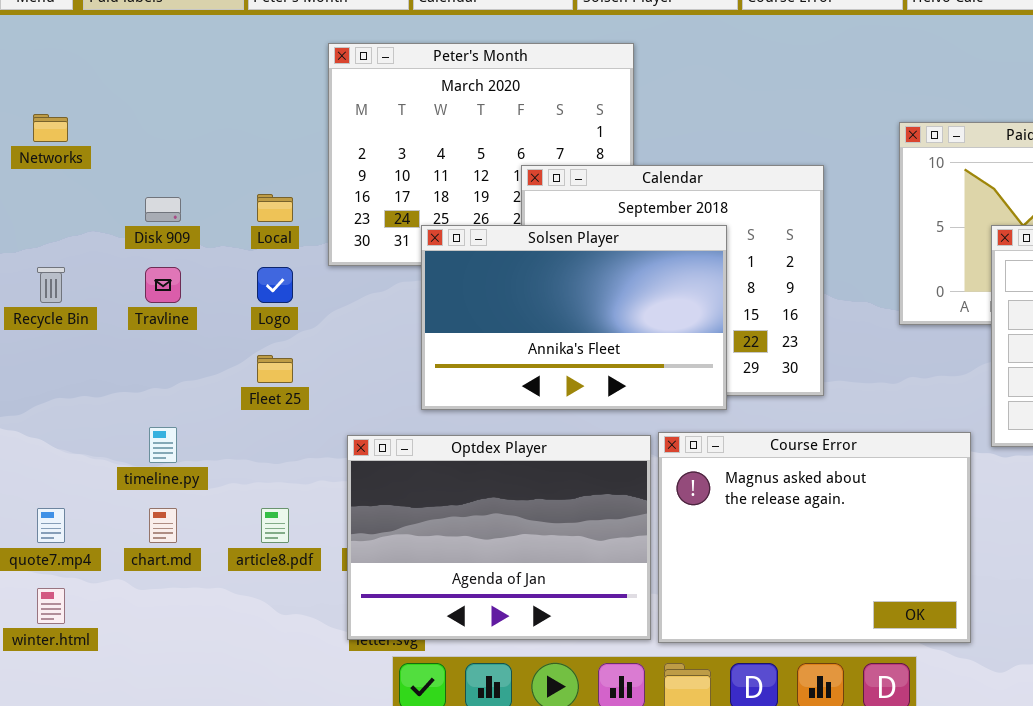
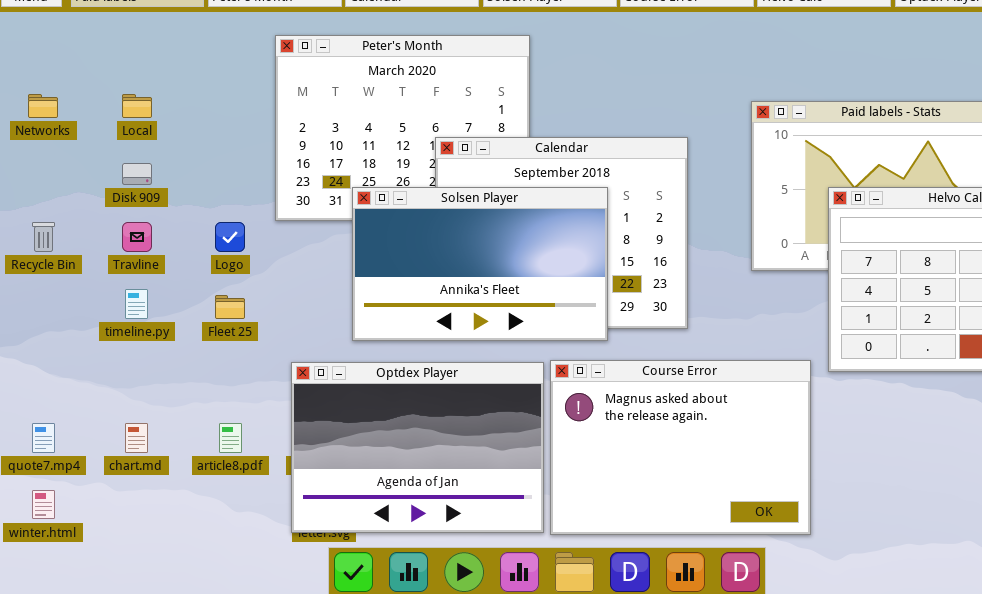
Local: [257,194,293,222] -> [122,94,152,118], moved
timeline.py: [149,427,177,463] -> [125,289,148,319], moved

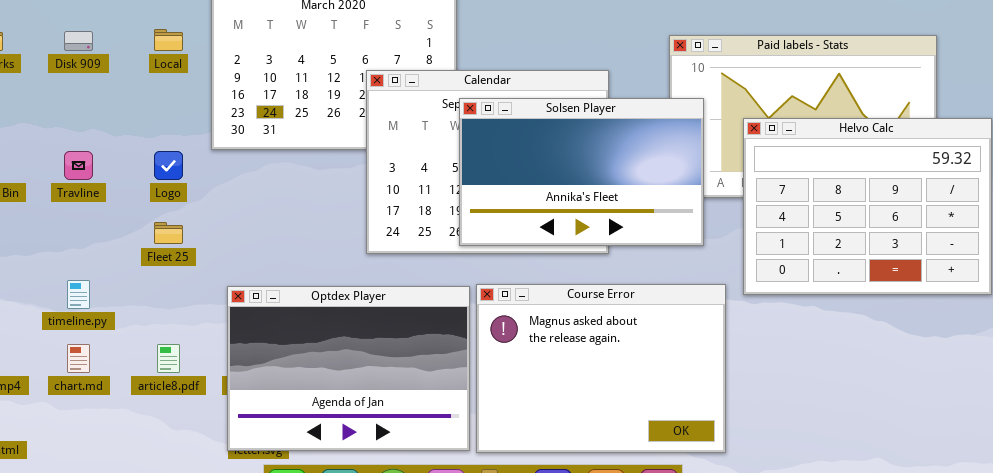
Local: [122,94,152,118] -> [154,29,183,51], moved
Disk 909: [122,163,152,185] -> [64,31,93,51], moved
Solsen Player: [352,187,608,341] -> [459,98,704,246], moved
timeline.py: [125,289,148,319] -> [67,280,90,309], moved

